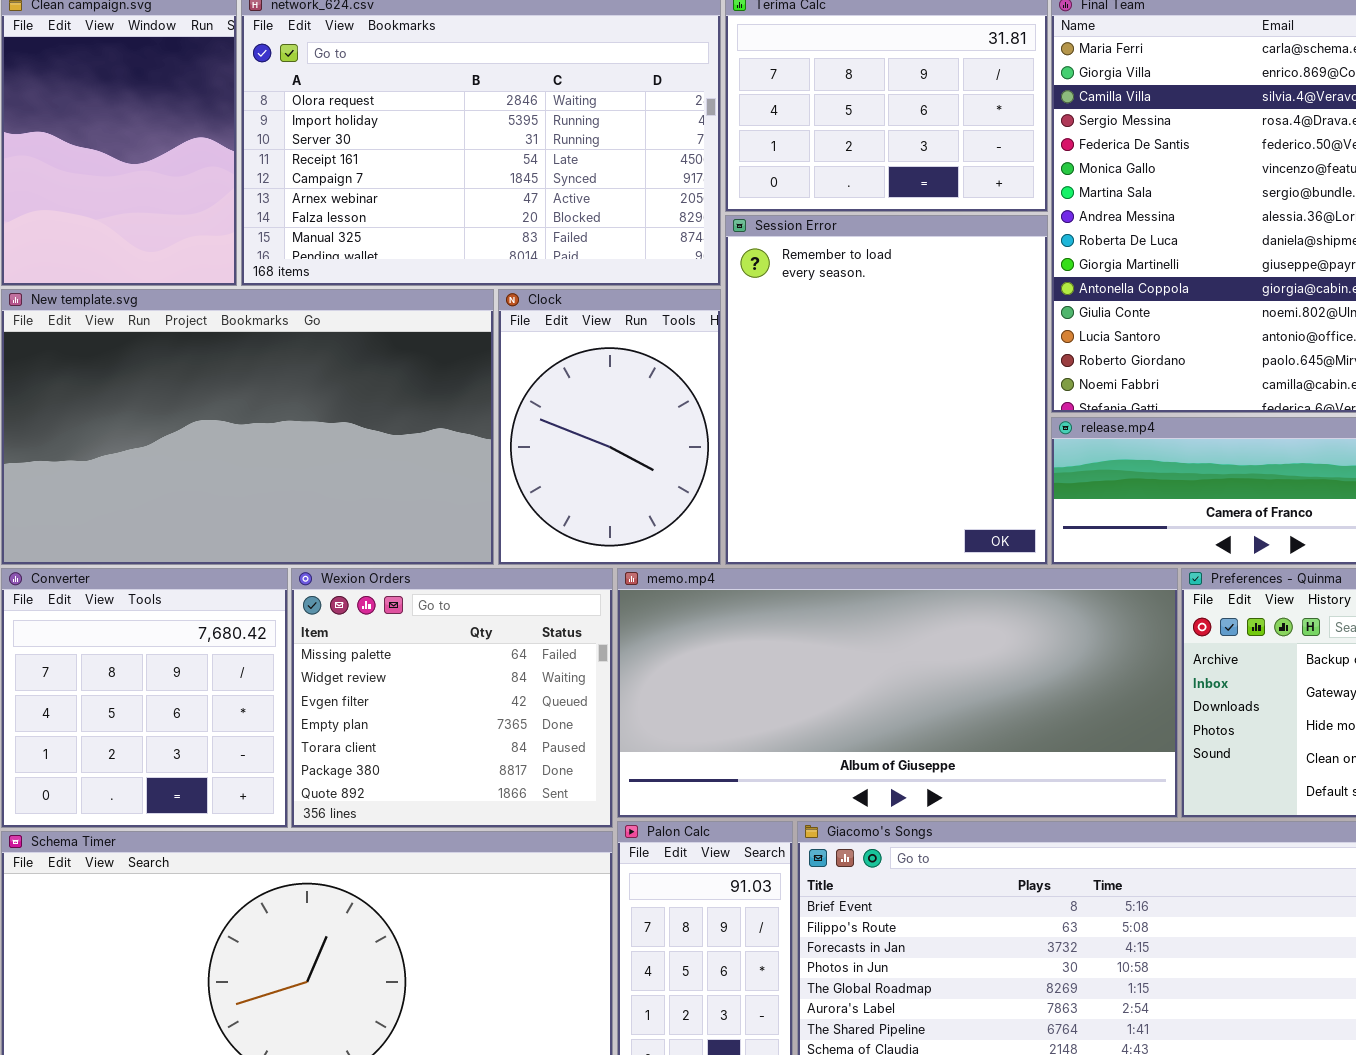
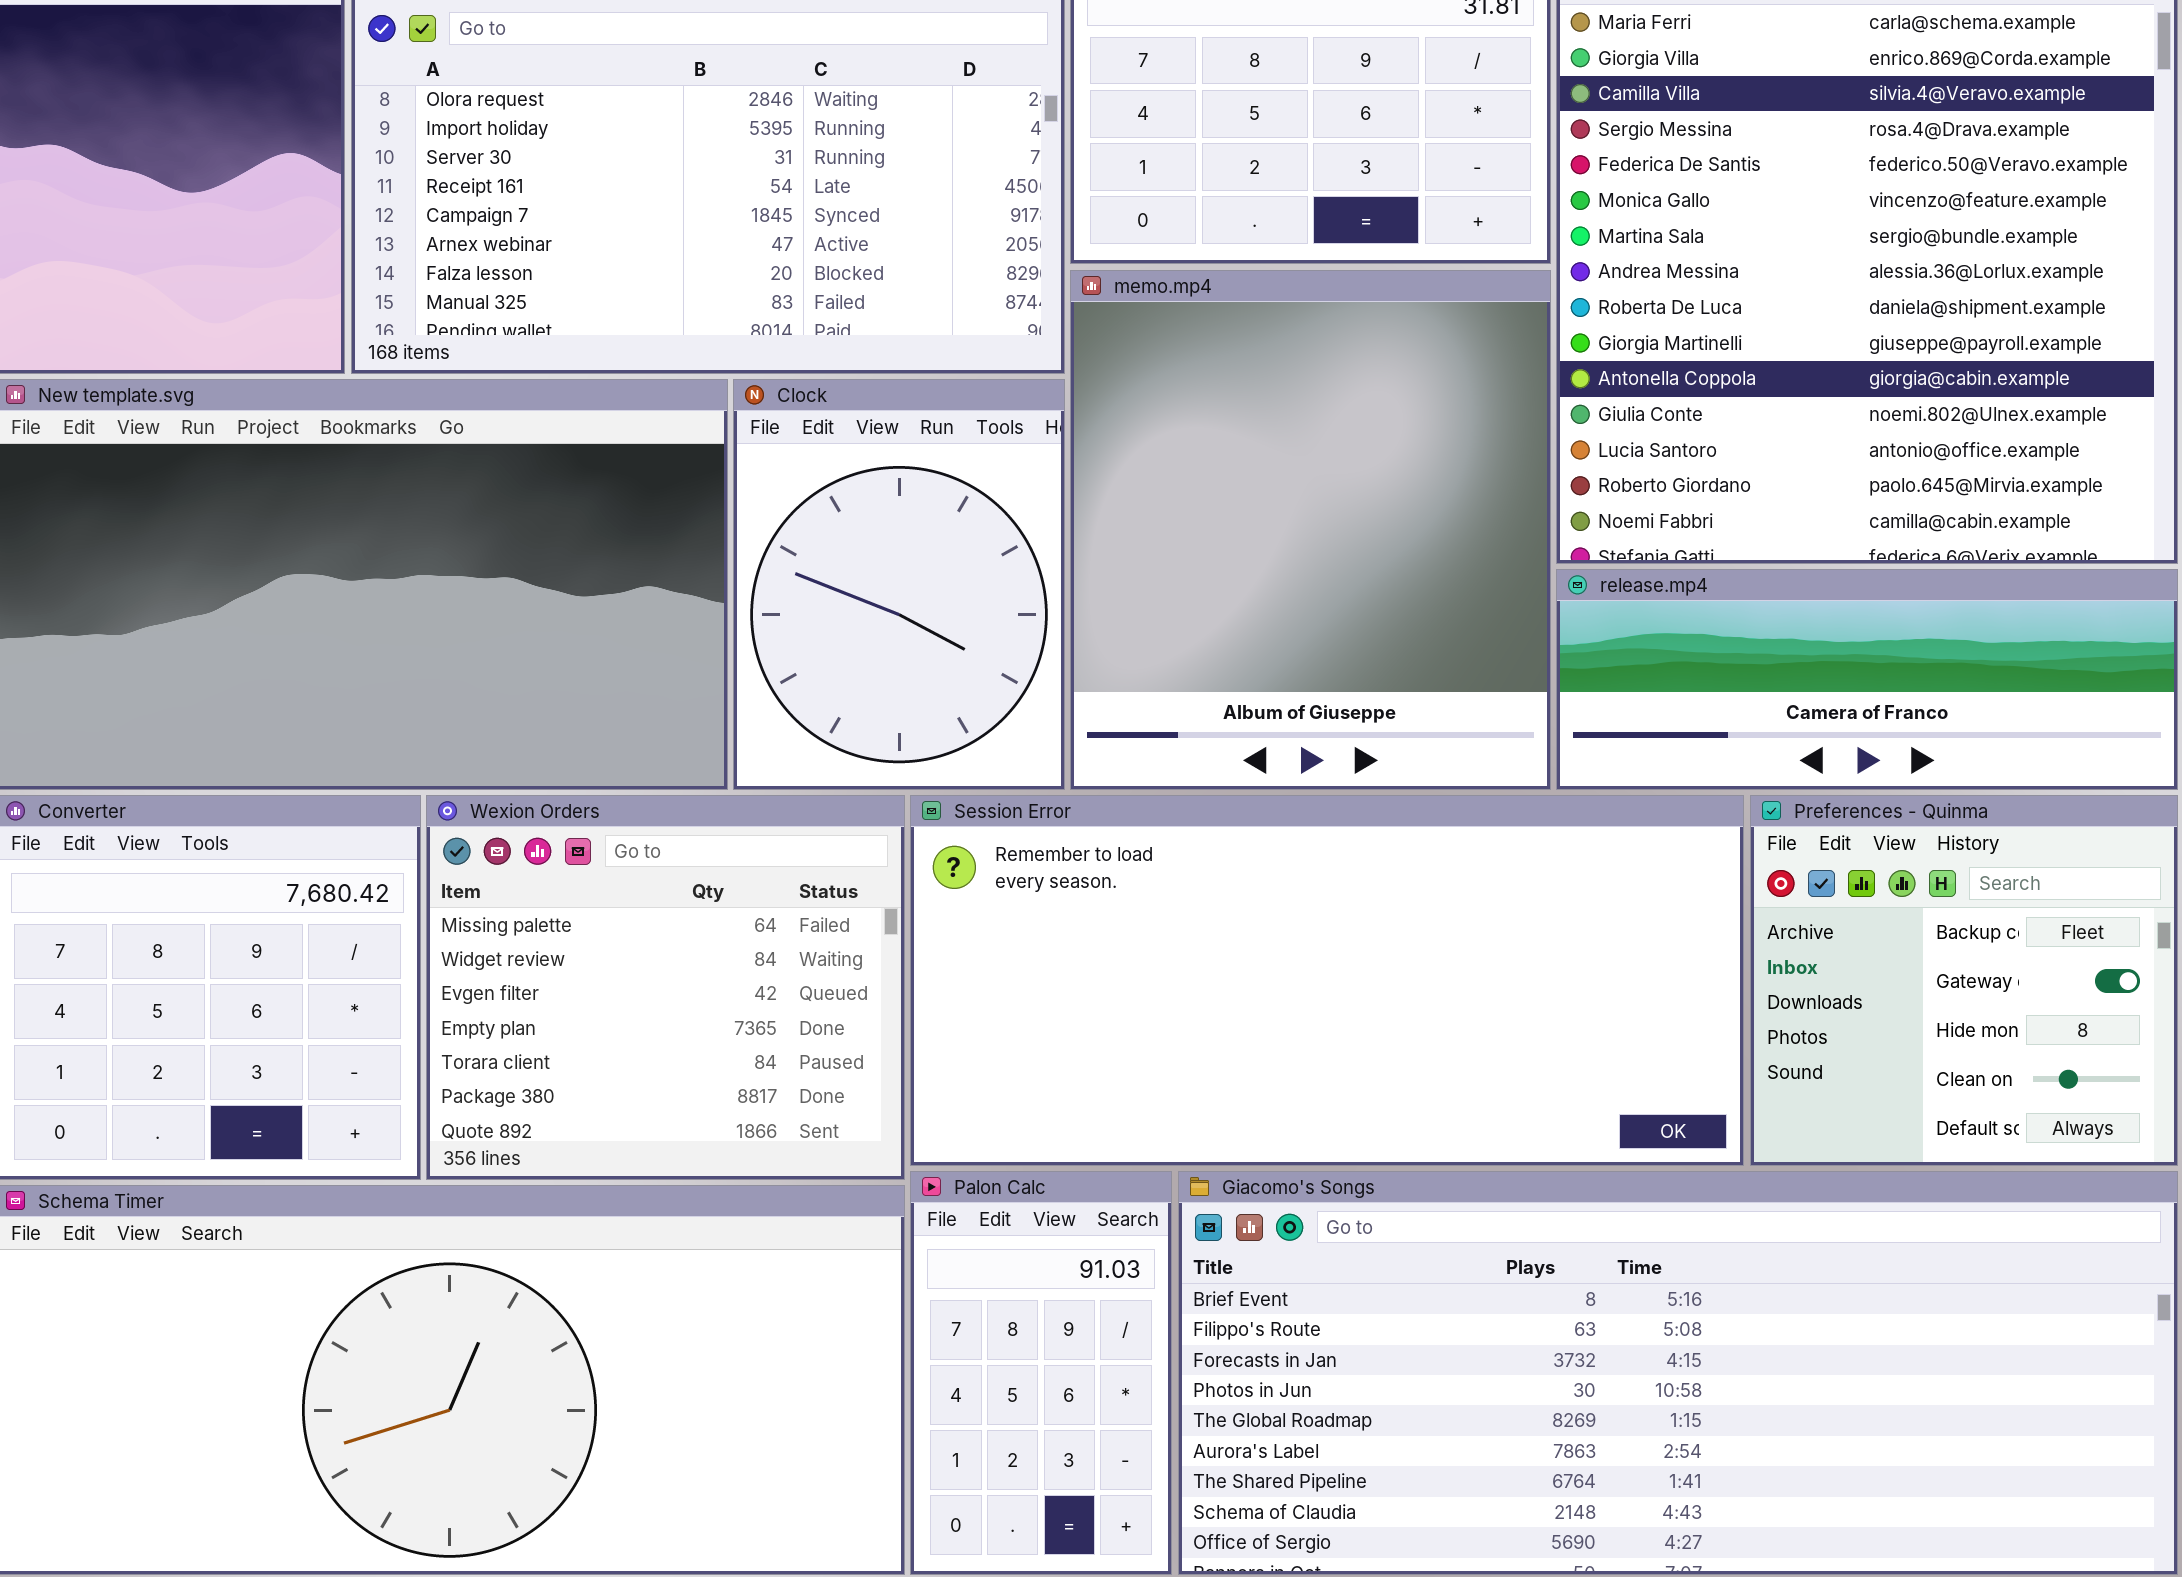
Session Error: [725,215,1048,565] -> [910,795,1744,1166], moved, resized
memo.mp4: [617,568,1178,818] -> [1070,270,1551,790], moved, resized

